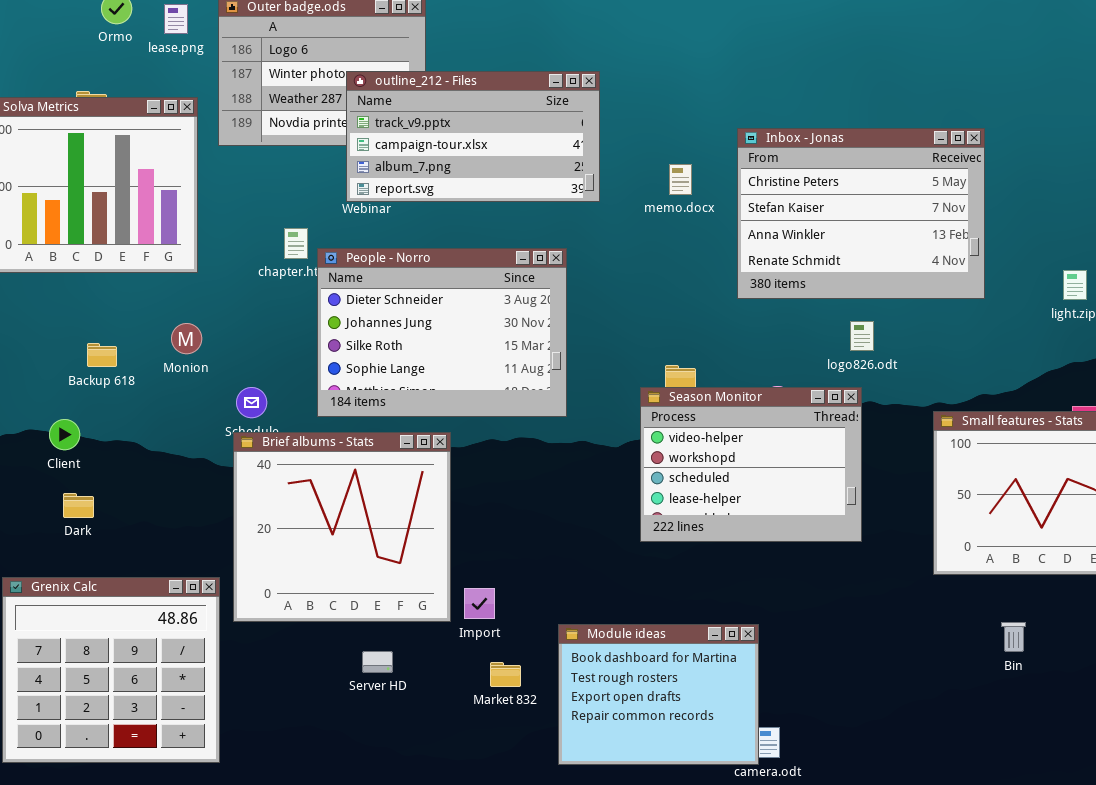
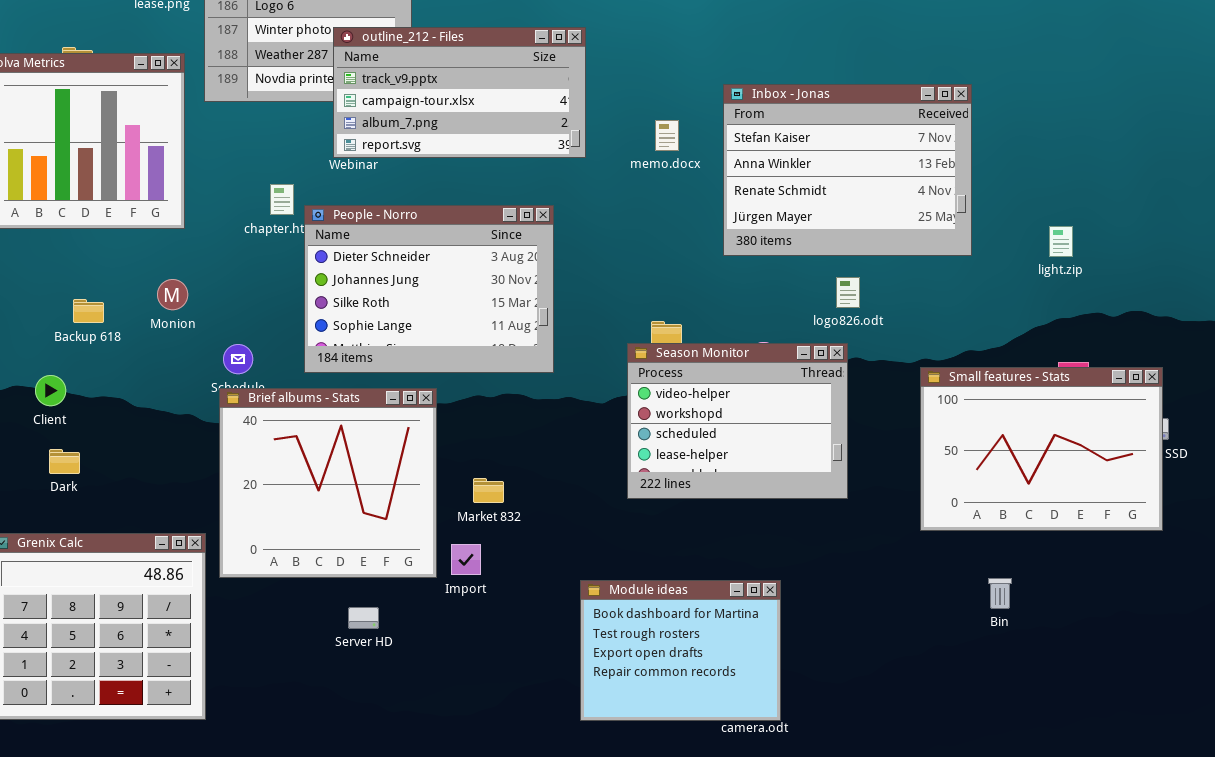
Inbox - Jonas: [737,128,985,299] -> [723,84,972,256], scrolled down 1 row
Module ideas: [558,624,759,765] -> [580,580,781,721], moved
Market 832: [490,662,521,687] -> [473,478,504,503], moved

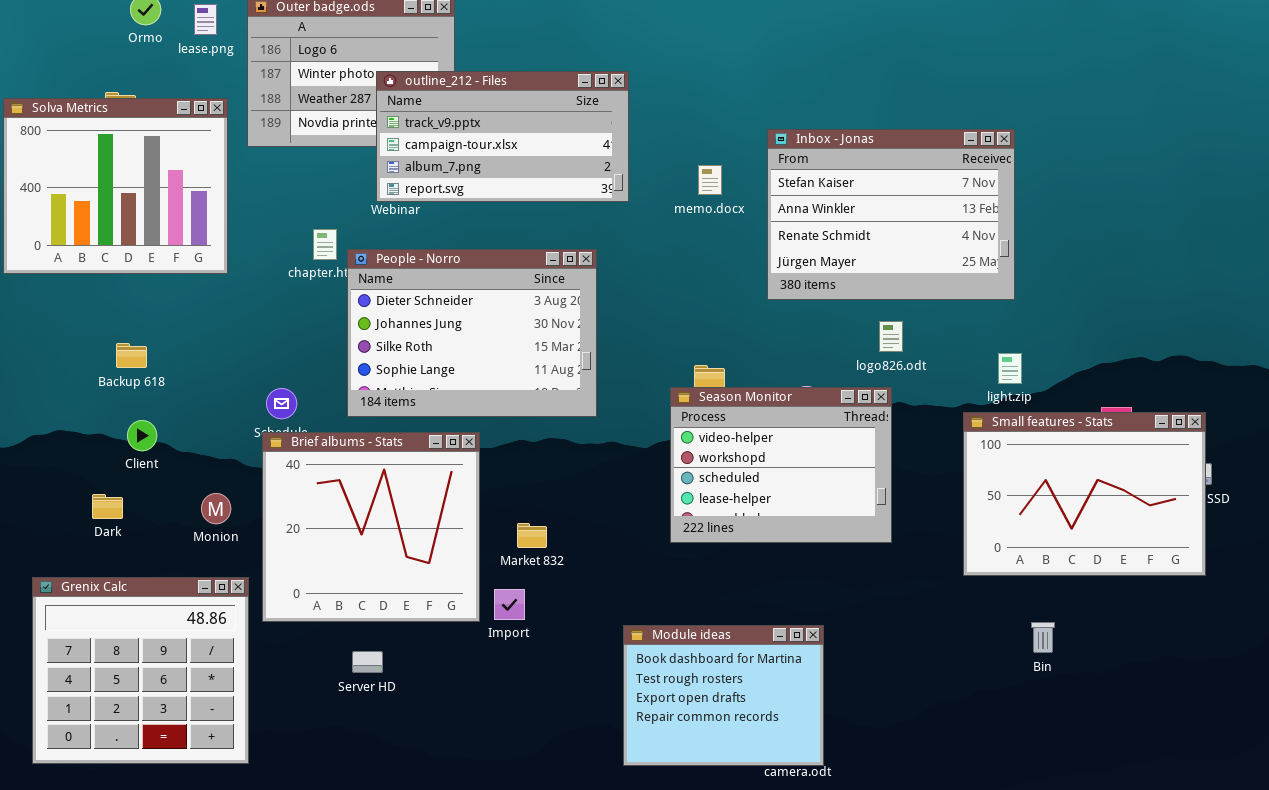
light.zip: [1049,226,1073,257] -> [998,353,1022,384], moved
Monion: [157,279,188,310] -> [201,493,231,524], moved
Client: [35,375,66,406] -> [127,420,157,451], moved
Server HD: [348,607,379,629] -> [352,651,383,673], moved

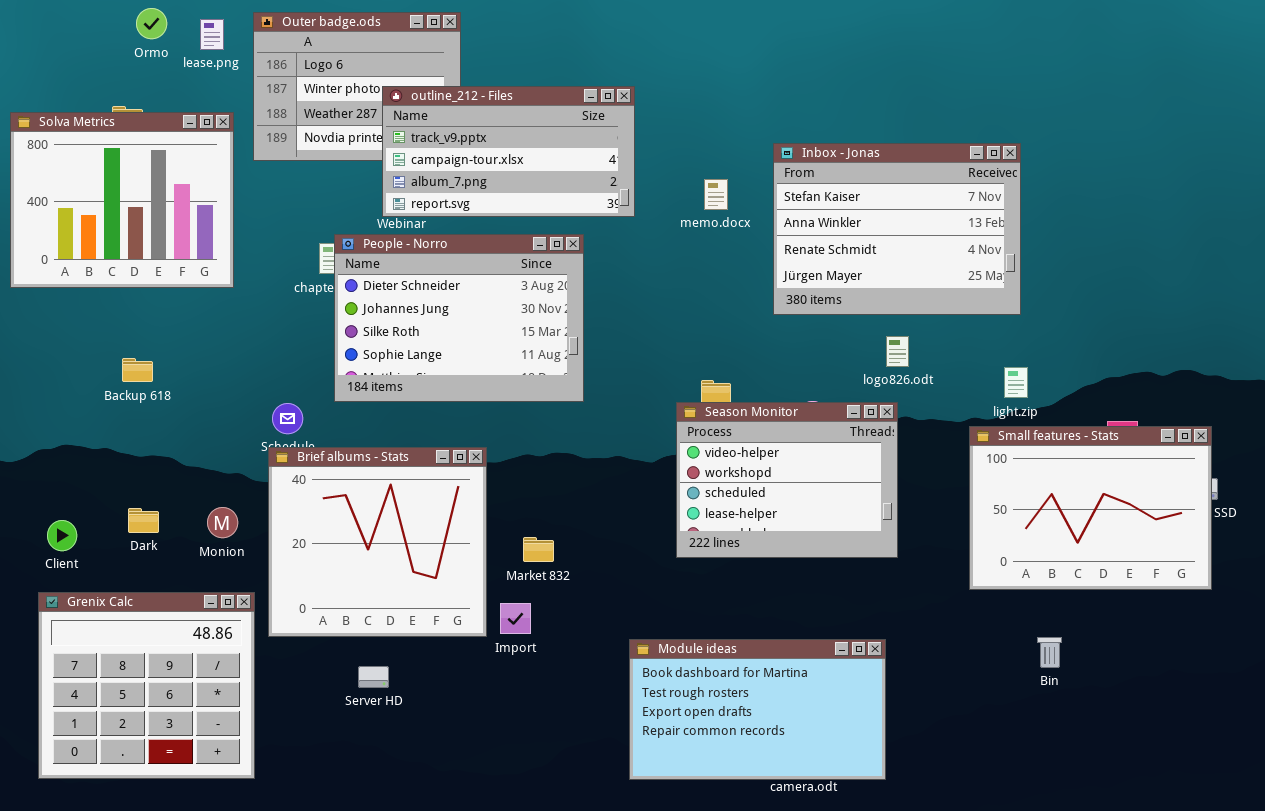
People - Norro: [347,249,597,417] -> [334,234,584,402], moved
Client: [127,420,157,451] -> [47,520,77,551], moved
Dark: [92,494,123,519] -> [128,508,159,533], moved
Module ideas: [623,625,824,766] -> [629,639,886,780], resized

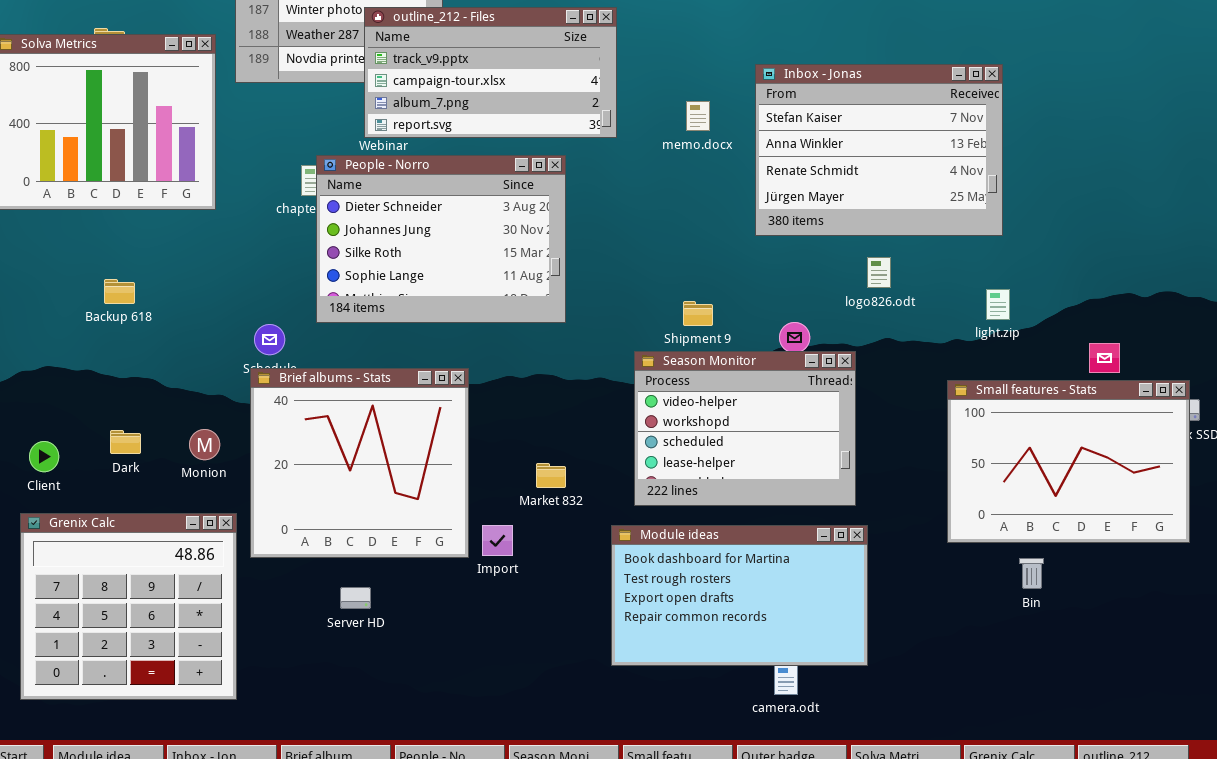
Season Monitor: [676,402,898,558] -> [634,351,856,506], moved
Small features - Stats: [969,426,1212,590] -> [947,380,1190,543], moved
Market 832: [523,537,554,562] -> [536,463,566,488], moved
Module ideas: [629,639,886,780] -> [611,525,868,666], moved

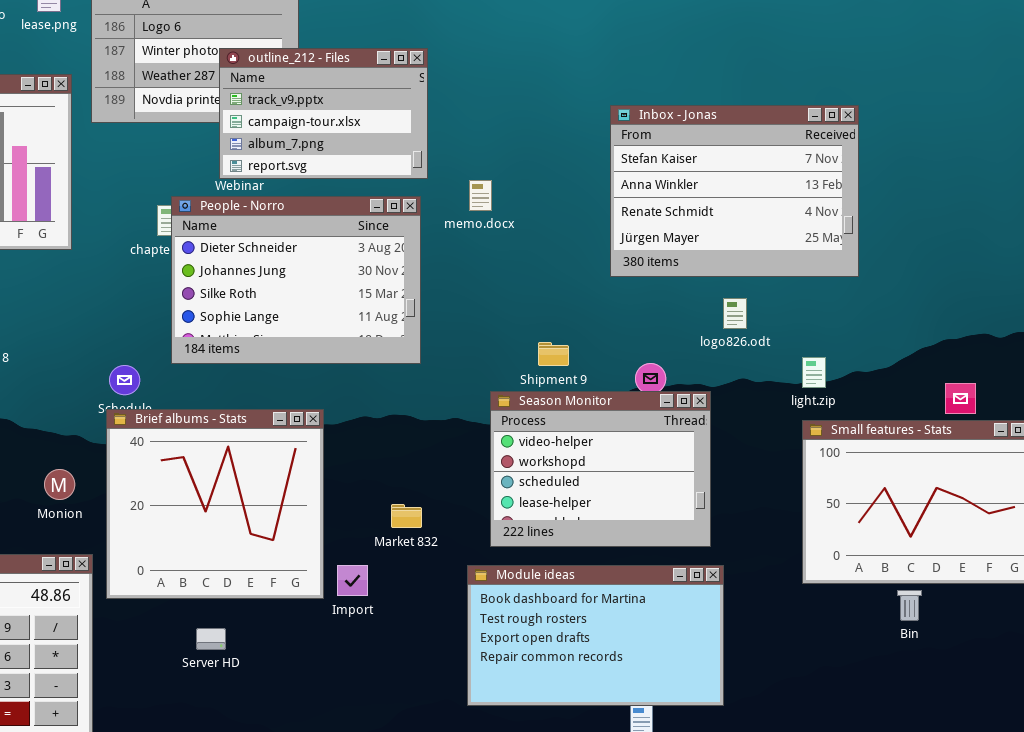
outline_212 - Files: [364,7,617,138] -> [219,48,428,179], resized
memo.docx: [686,101,710,131] -> [469,180,492,211], moved
light.zip: [986,289,1010,320] -> [802,357,826,388], moved
Bin: [1019,558,1044,589] -> [897,590,922,621], moved

